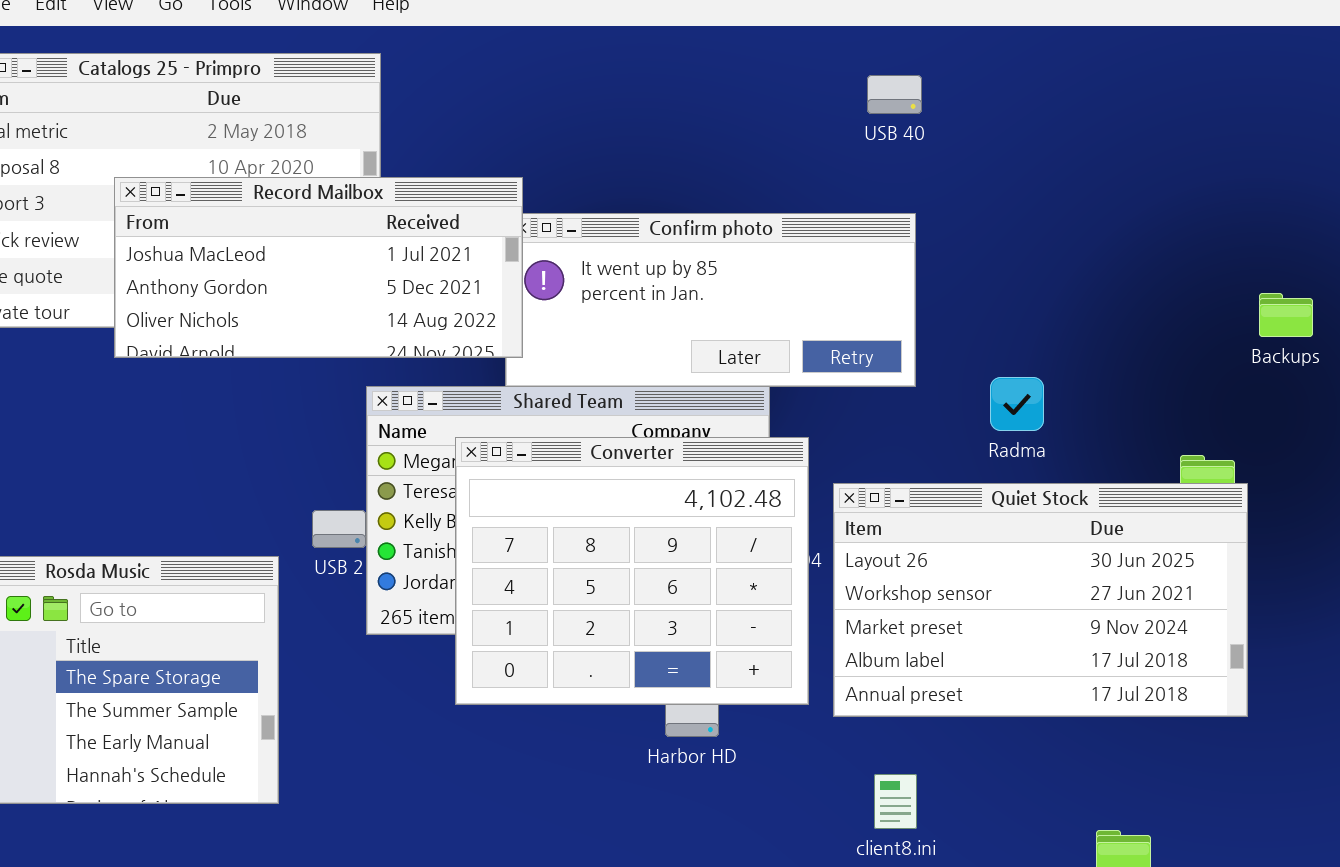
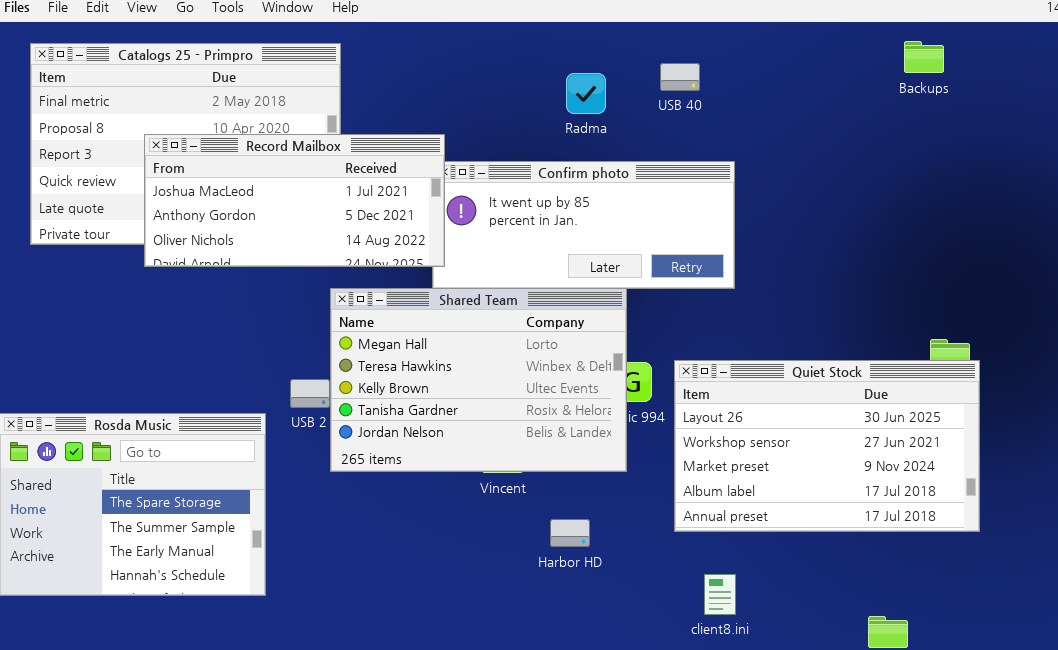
USB 40: [867,75,922,114] -> [660,63,700,91], moved
Backups: [1259,293,1313,337] -> [904,41,944,73], moved
Radma: [990,377,1044,431] -> [566,73,606,114], moved
Converter: [455,437,809,705] -> none, closed

